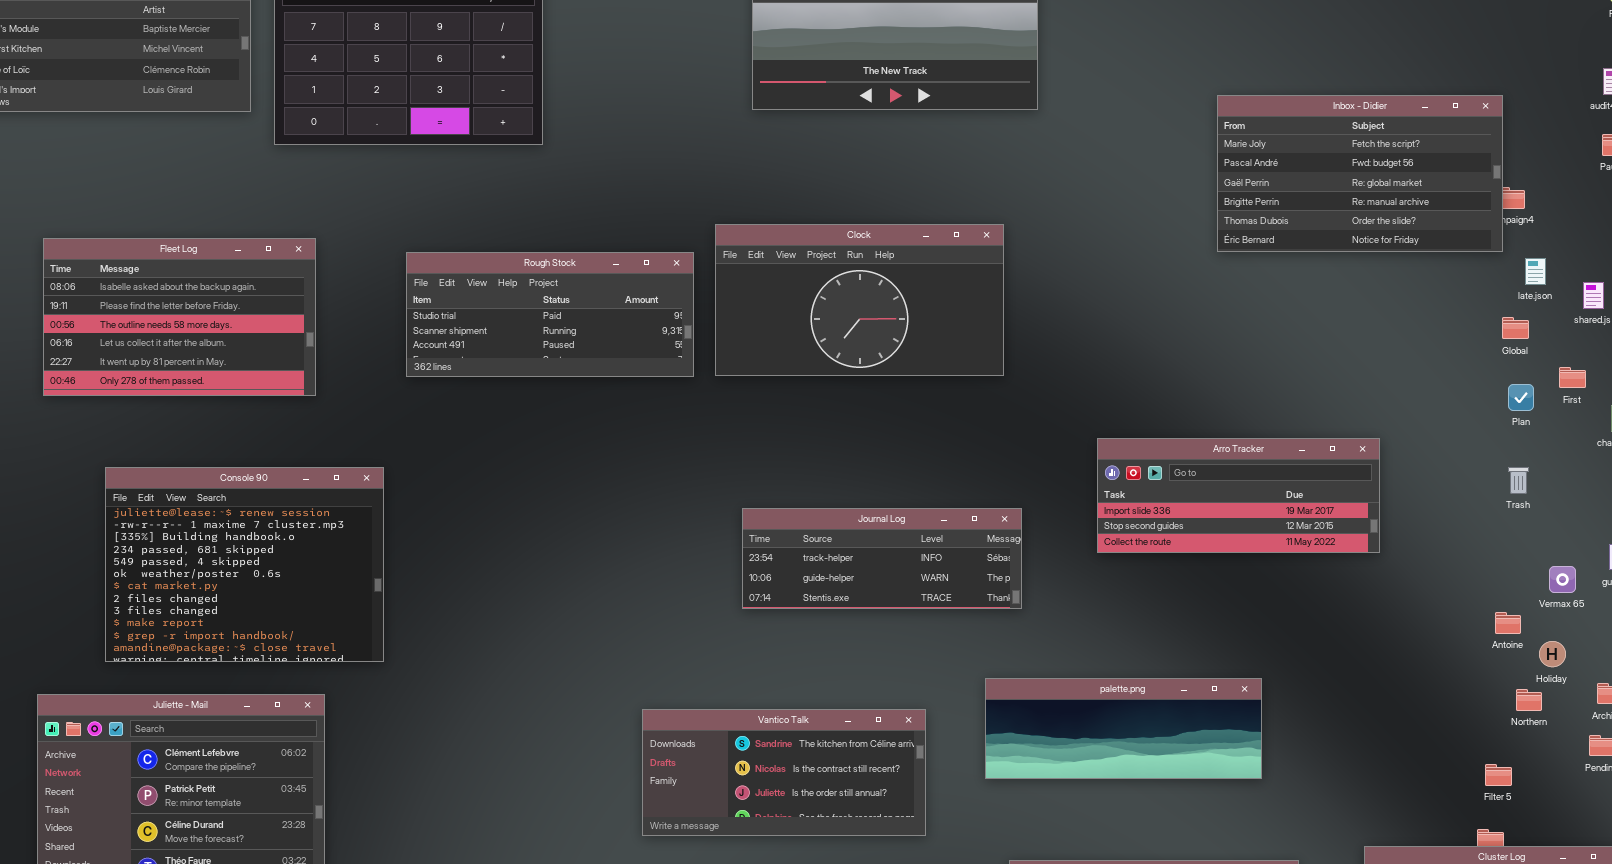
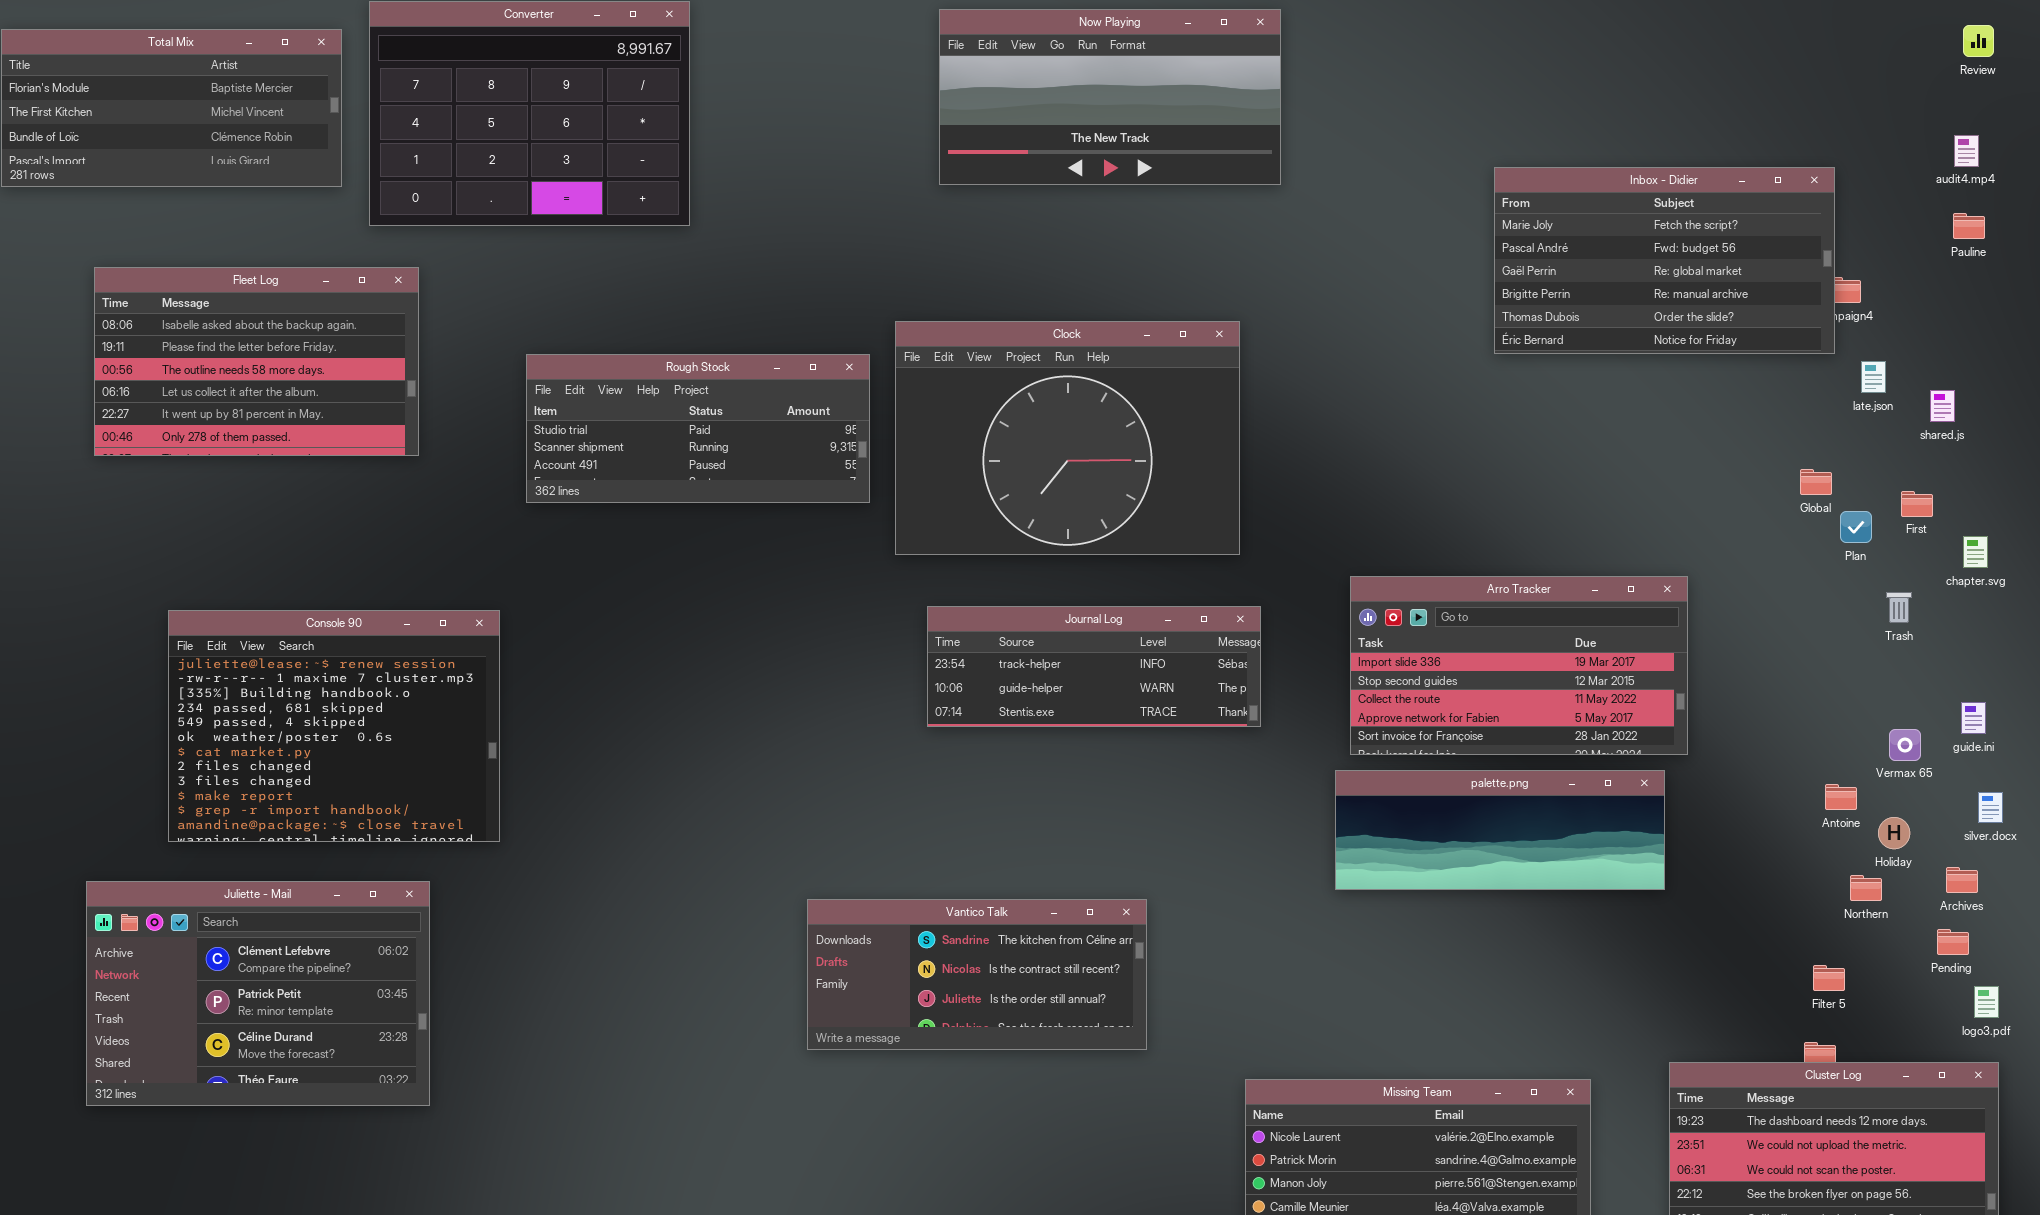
Clock: [715,224,1004,376] -> [895,321,1240,555], resized
Fleet Log: [43,238,316,396] -> [94,267,419,456], moved
Global: [1502,317,1529,339] -> [1800,469,1832,495], moved
Arro Tracker: [1097,438,1380,553] -> [1350,576,1688,755], resized
Trash: [1508,467,1529,494] -> [1886,592,1912,623], moved
Journal Log: [742,508,1022,609] -> [927,606,1261,727], moved
palette.png: [985,678,1262,779] -> [1335,770,1665,890], moved

